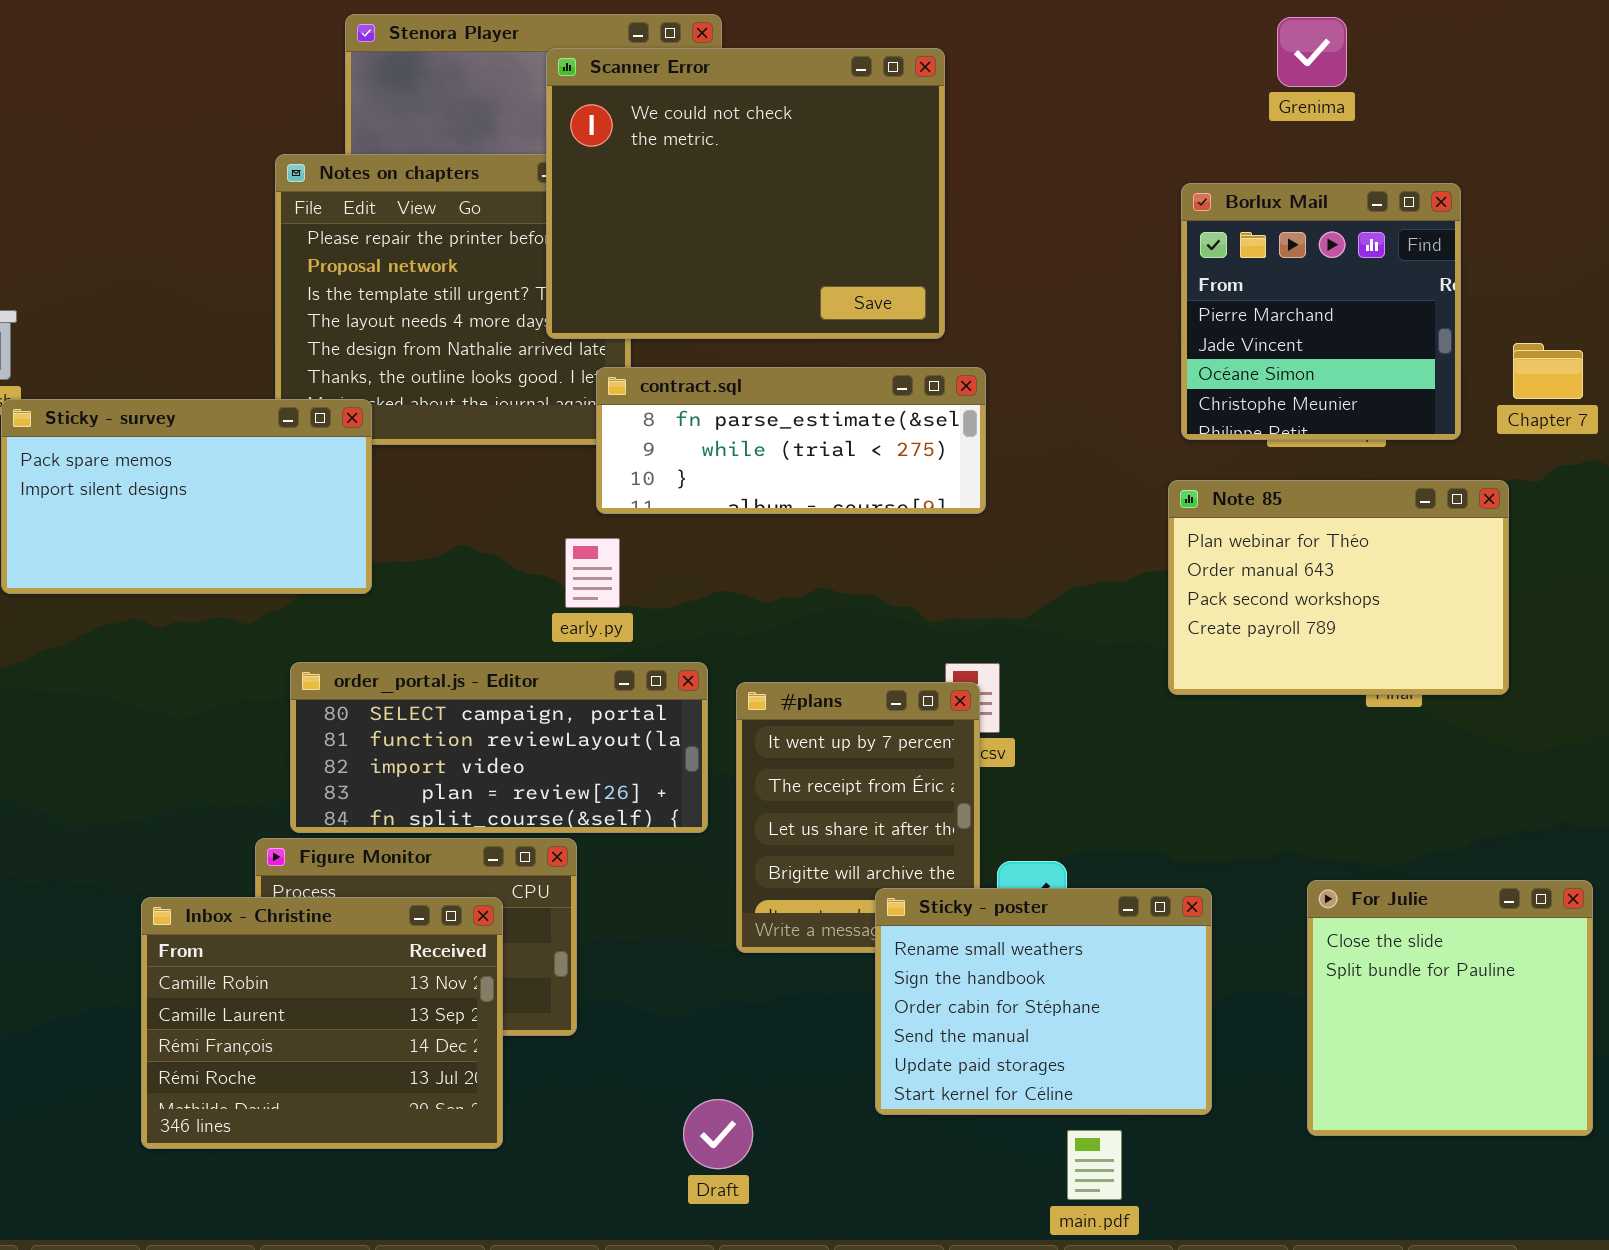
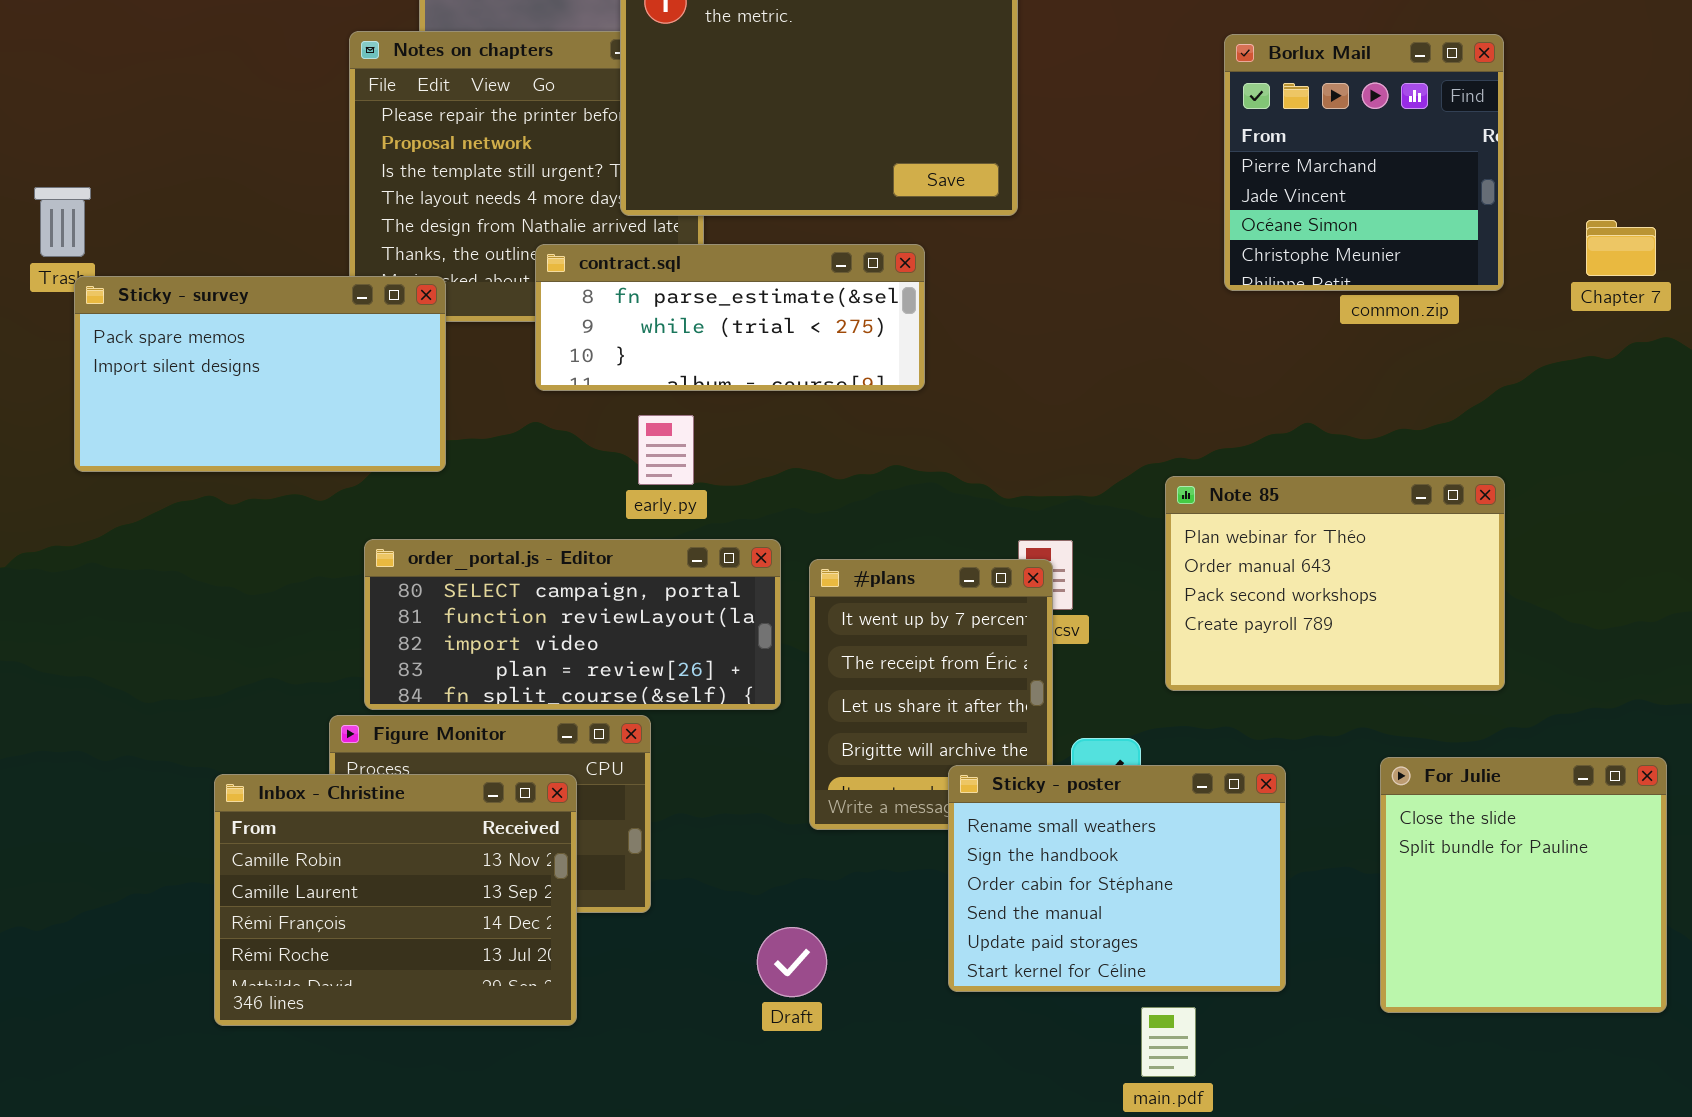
Borlux Mail: [1181,183,1461,440] -> [1224,34,1504,291], moved
contract.sql: [596,367,986,514] -> [535,244,925,391], moved
Note 85: [1168,480,1509,695] -> [1165,476,1505,691], moved
Draft: [683,1099,753,1169] -> [757,927,827,997], moved

